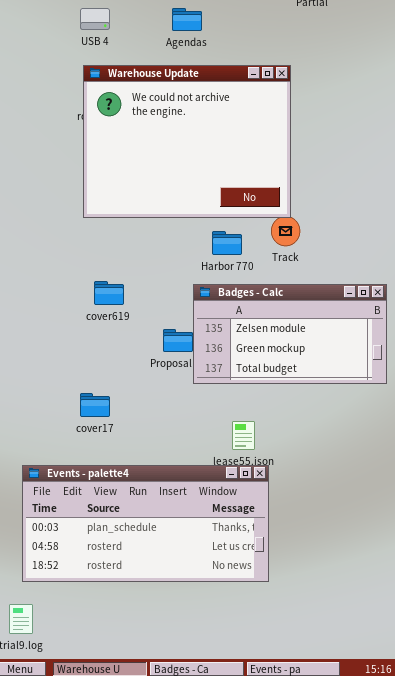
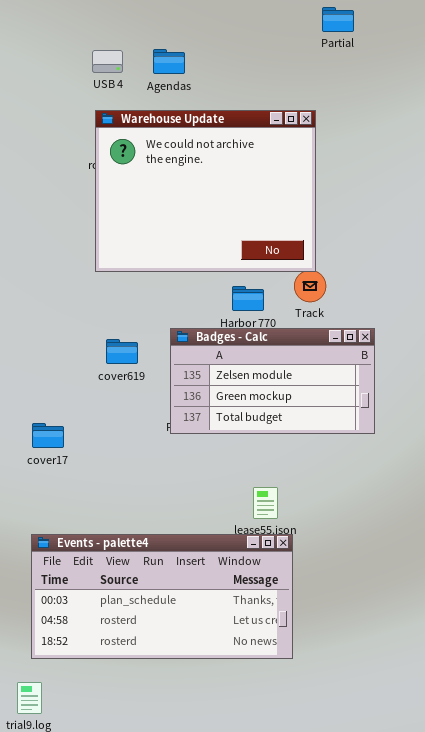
Agendas: [172,8,202,31] -> [153,49,185,74], moved
Badges - Calc: [193,284,387,384] -> [170,328,375,434], moved
cover17: [80,393,110,417] -> [32,423,64,448], moved

